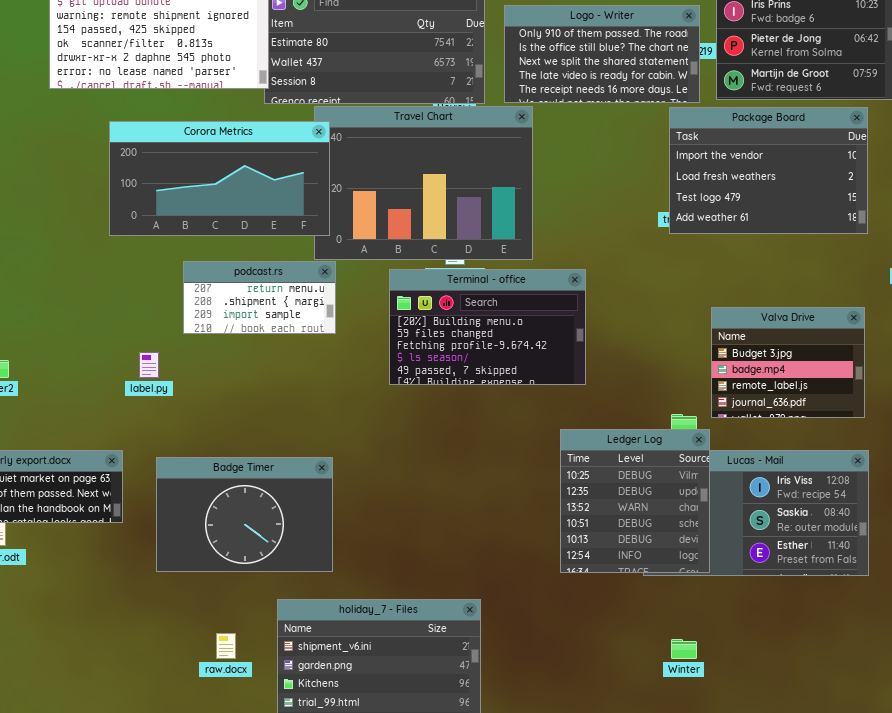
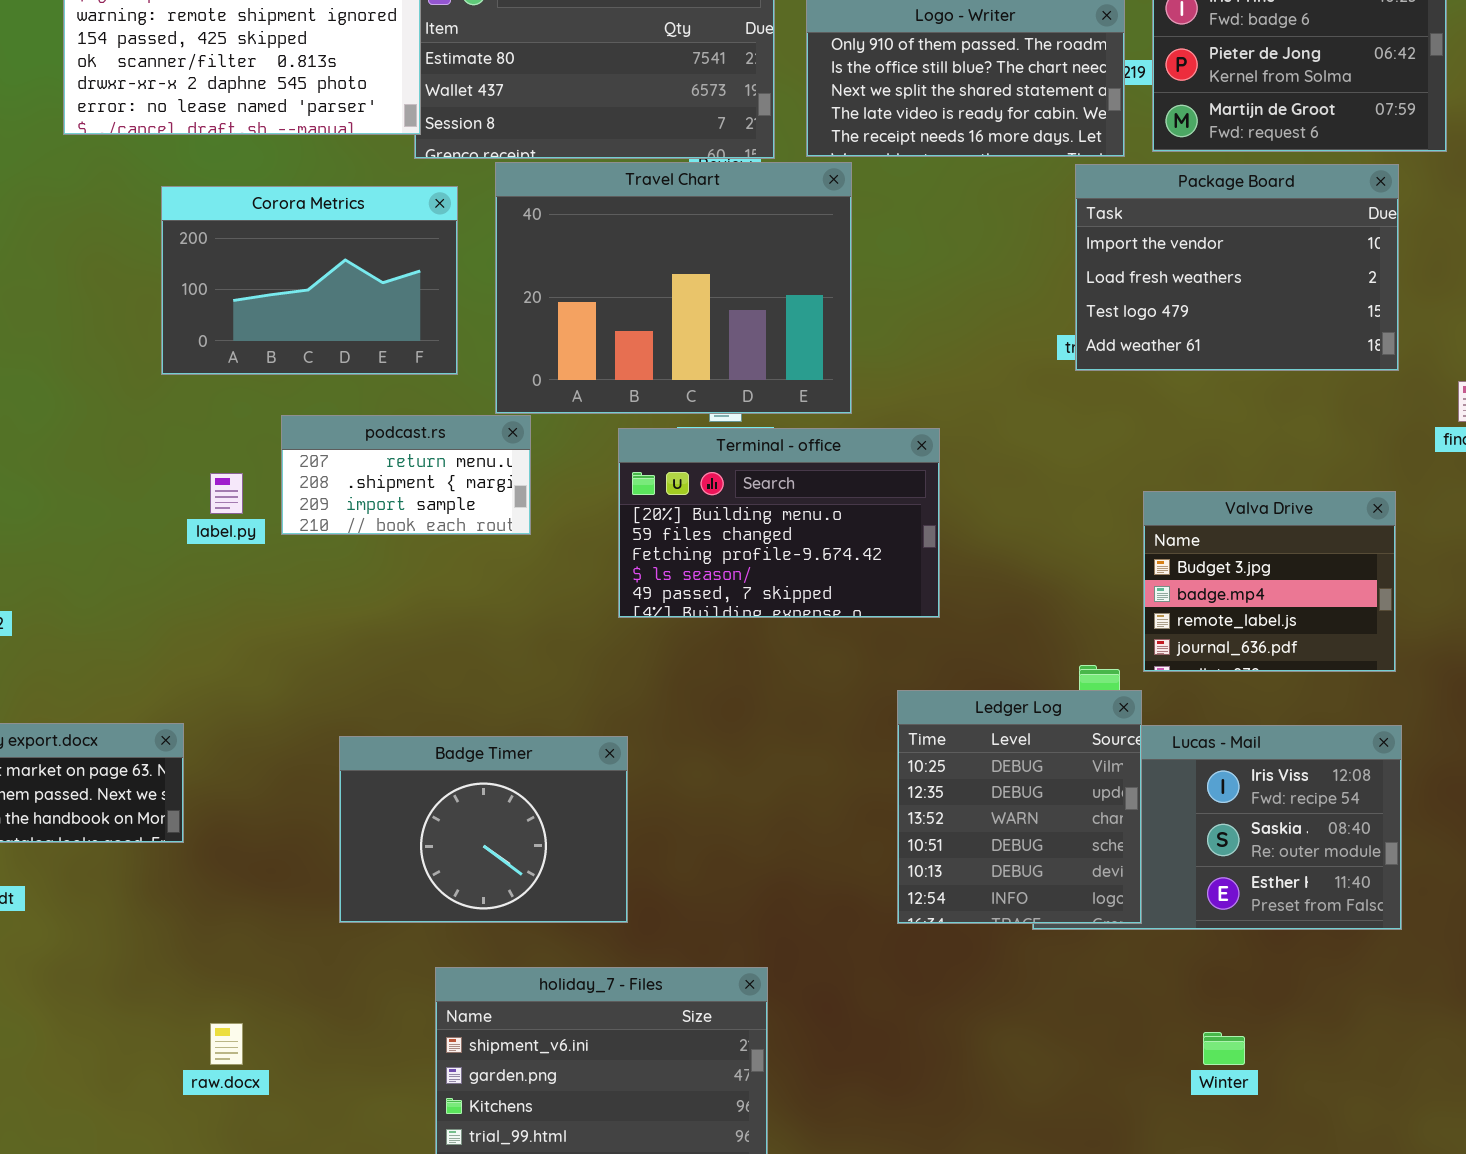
Corora Metrics: [109,121,330,236] -> [161,186,458,375], resized
label.py: [139,352,159,378] -> [210,473,243,514], moved
Badge Timer: [156,457,333,572] -> [339,736,628,923], moved
raw.docx: [216,633,236,659] -> [210,1023,243,1065], moved
Winter: [671,639,697,659] -> [1203,1032,1245,1065], moved

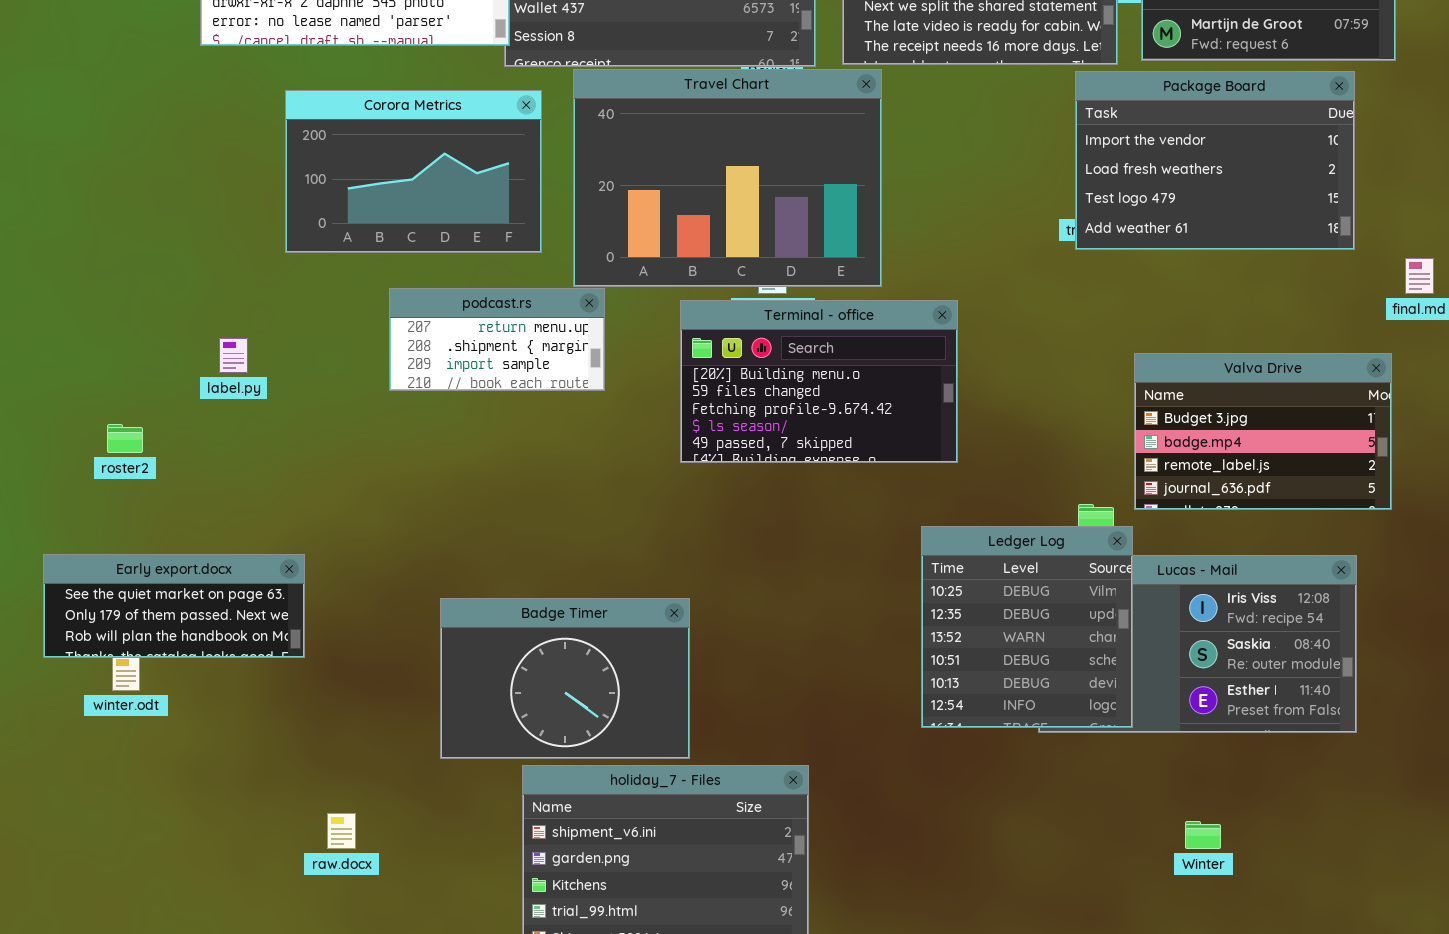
label.py: [210,473,243,514] -> [219,338,248,373], moved
Valva Drive: [1143,491,1396,672] -> [1134,353,1392,510], resized
Badge Timer: [339,736,628,923] -> [440,598,690,759], moved

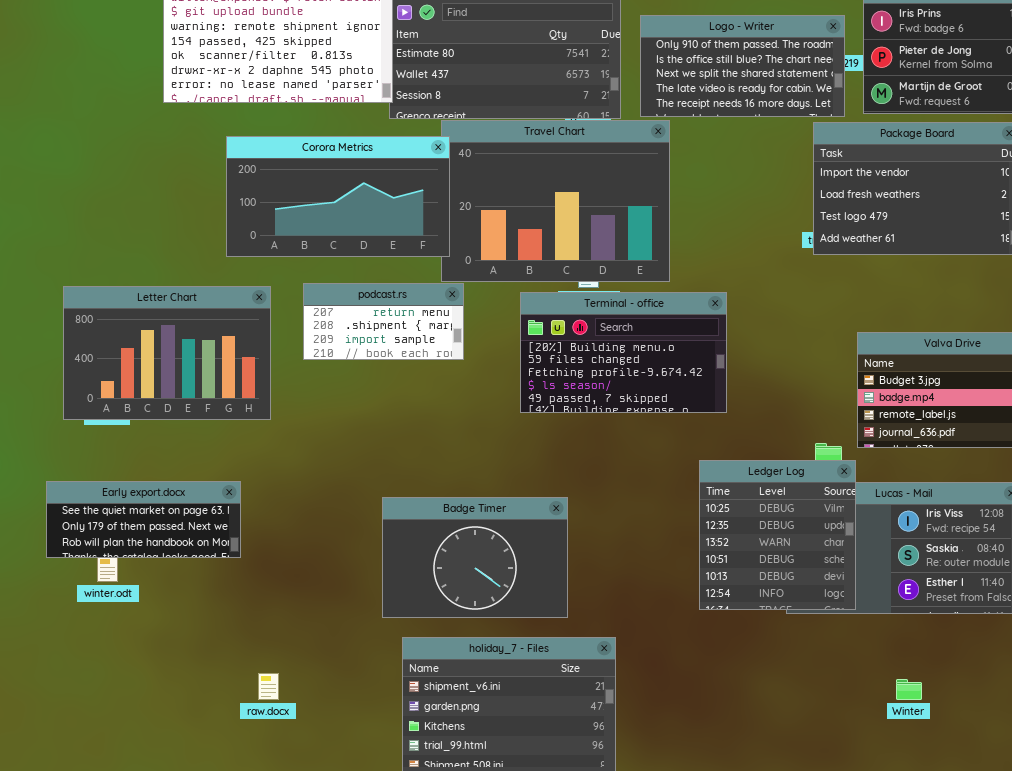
Corora Metrics: [285,90,542,253] -> [226,136,450,257], resized
Letter Chart: none -> [63,286,271,420], opened
Badge Timer: [440,598,690,759] -> [382,497,568,618], moved

